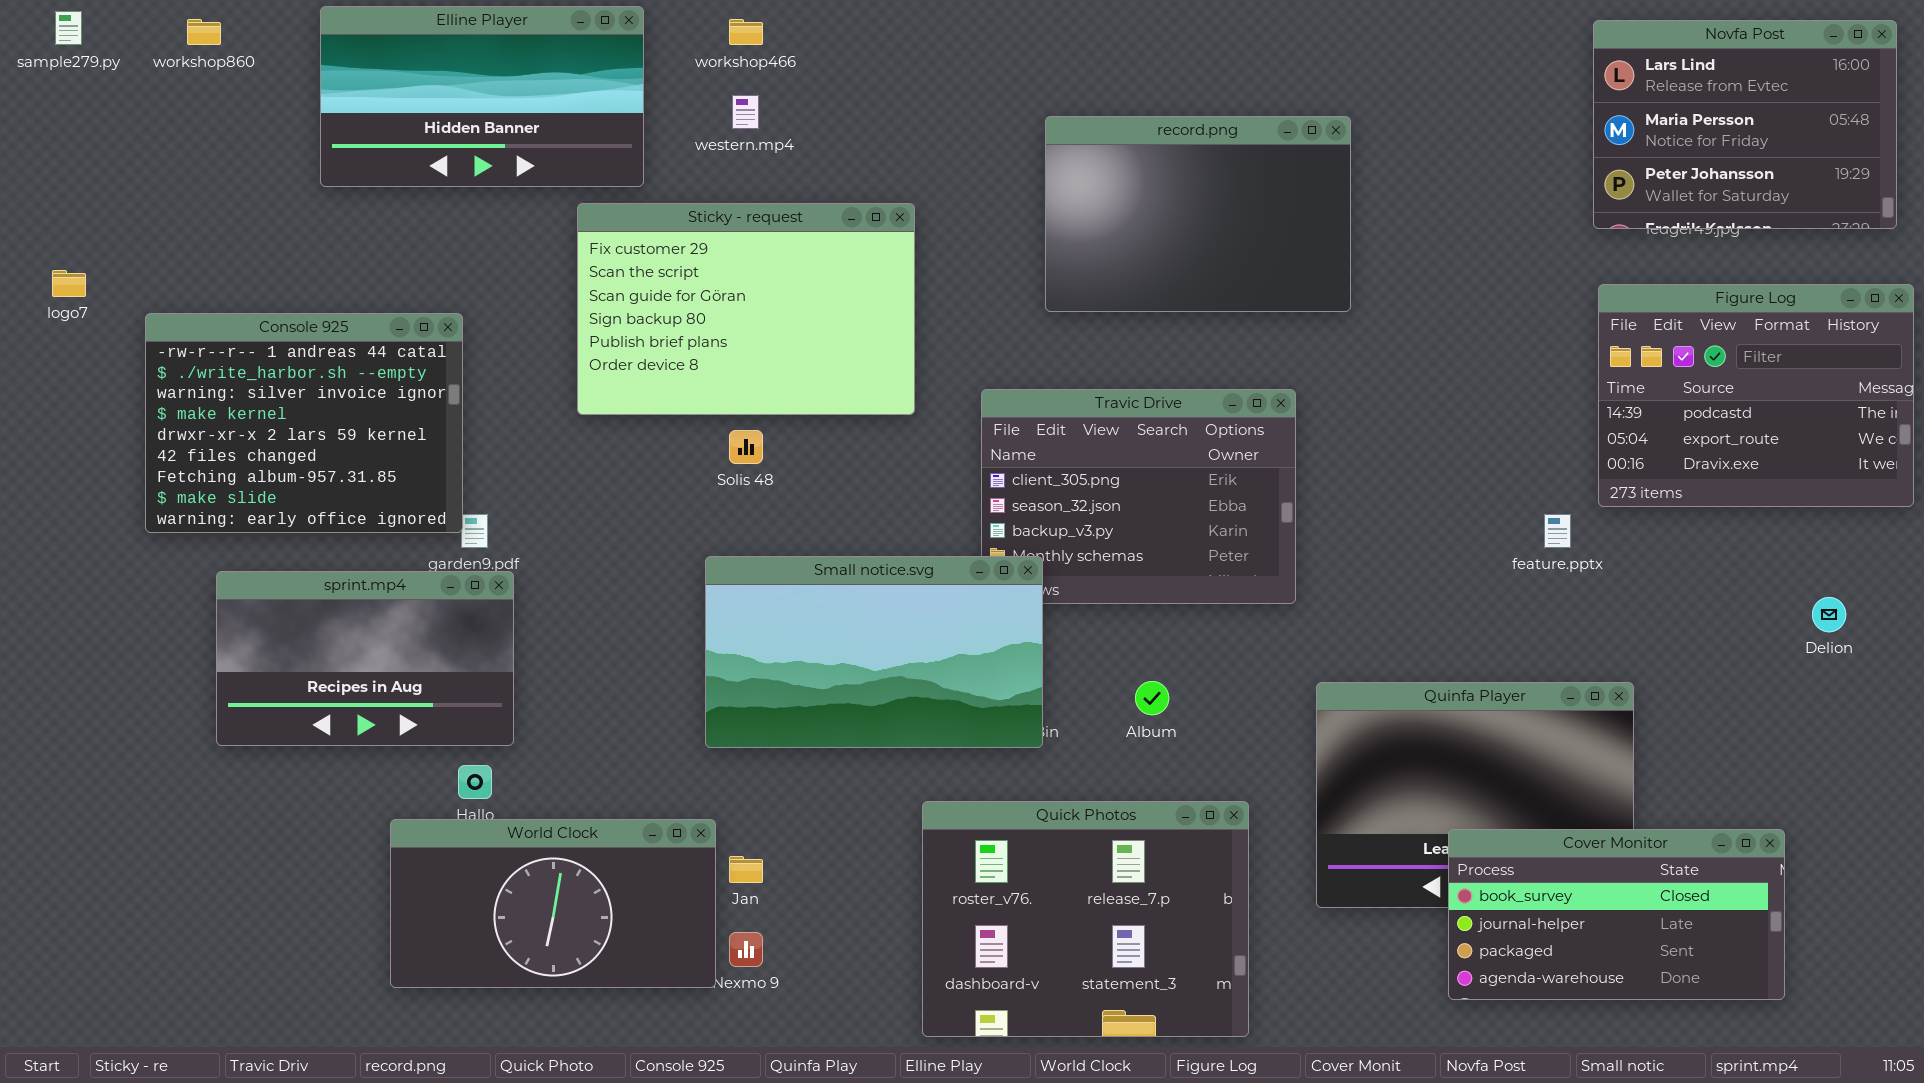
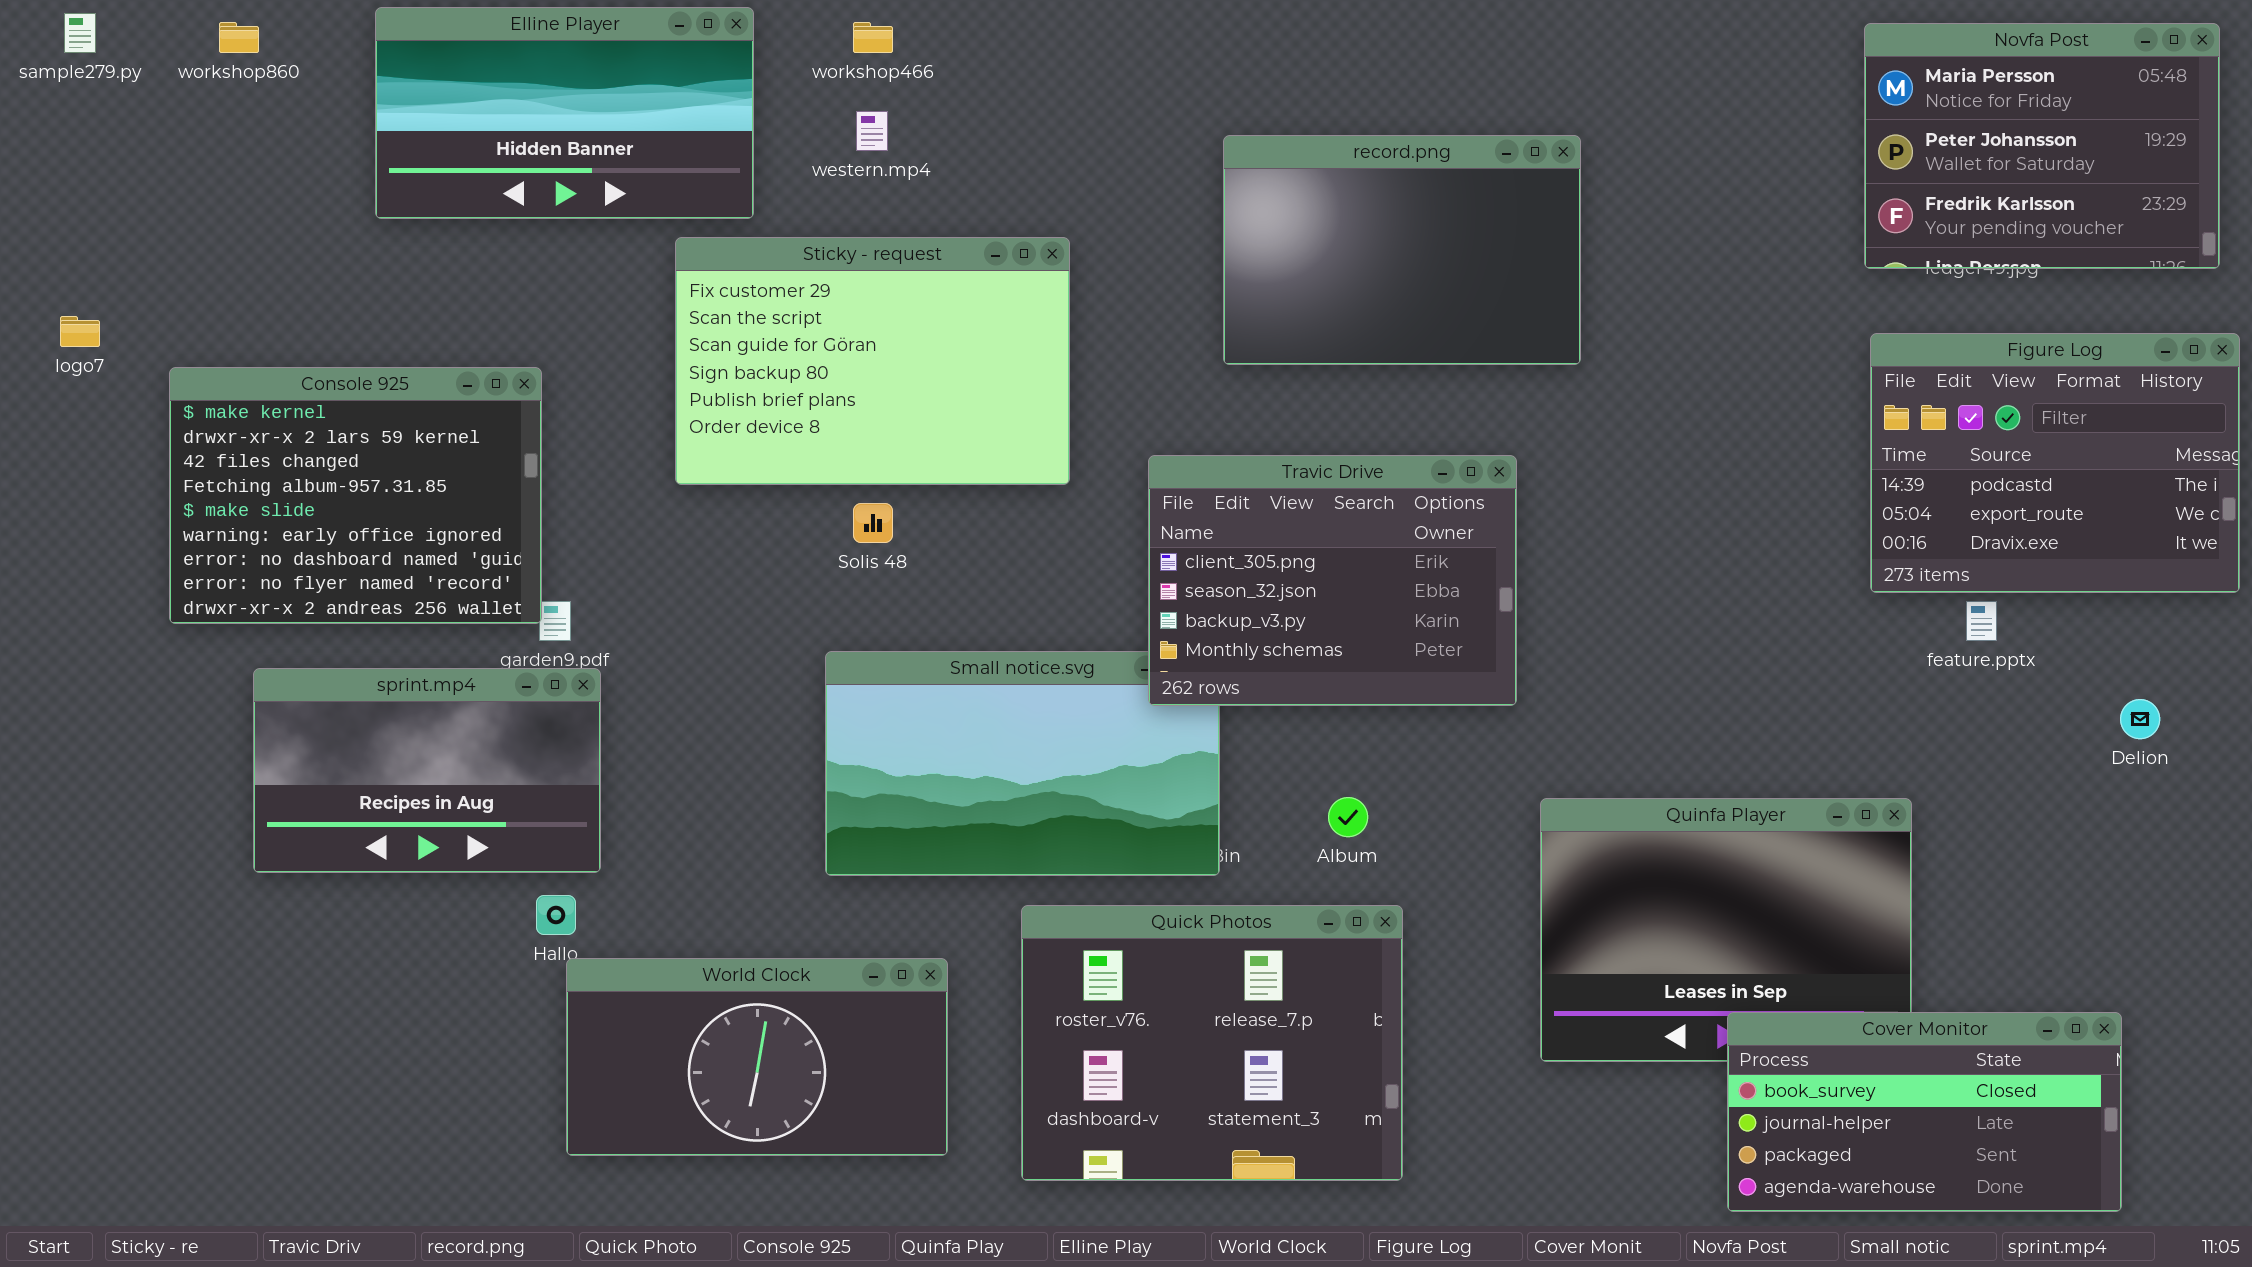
Novfa Post: [1593,20,1897,229] -> [1864,23,2220,269], scrolled down 1 row
Console 925: [145,313,463,533] -> [169,367,542,624], scrolled down 3 rows
Travic Drive: [981,389,1296,604] -> [1148,455,1517,706], raised
feature.pptx: [1544,514,1571,548] -> [1966,601,1997,641], moved
Quick Photos: [922,801,1249,1037] -> [1021,905,1403,1181], moved
World Clock: [390,819,716,988] -> [566,958,948,1156], moved
Cover Monitor: [1448,829,1785,1000] -> [1727,1012,2122,1212], moved

